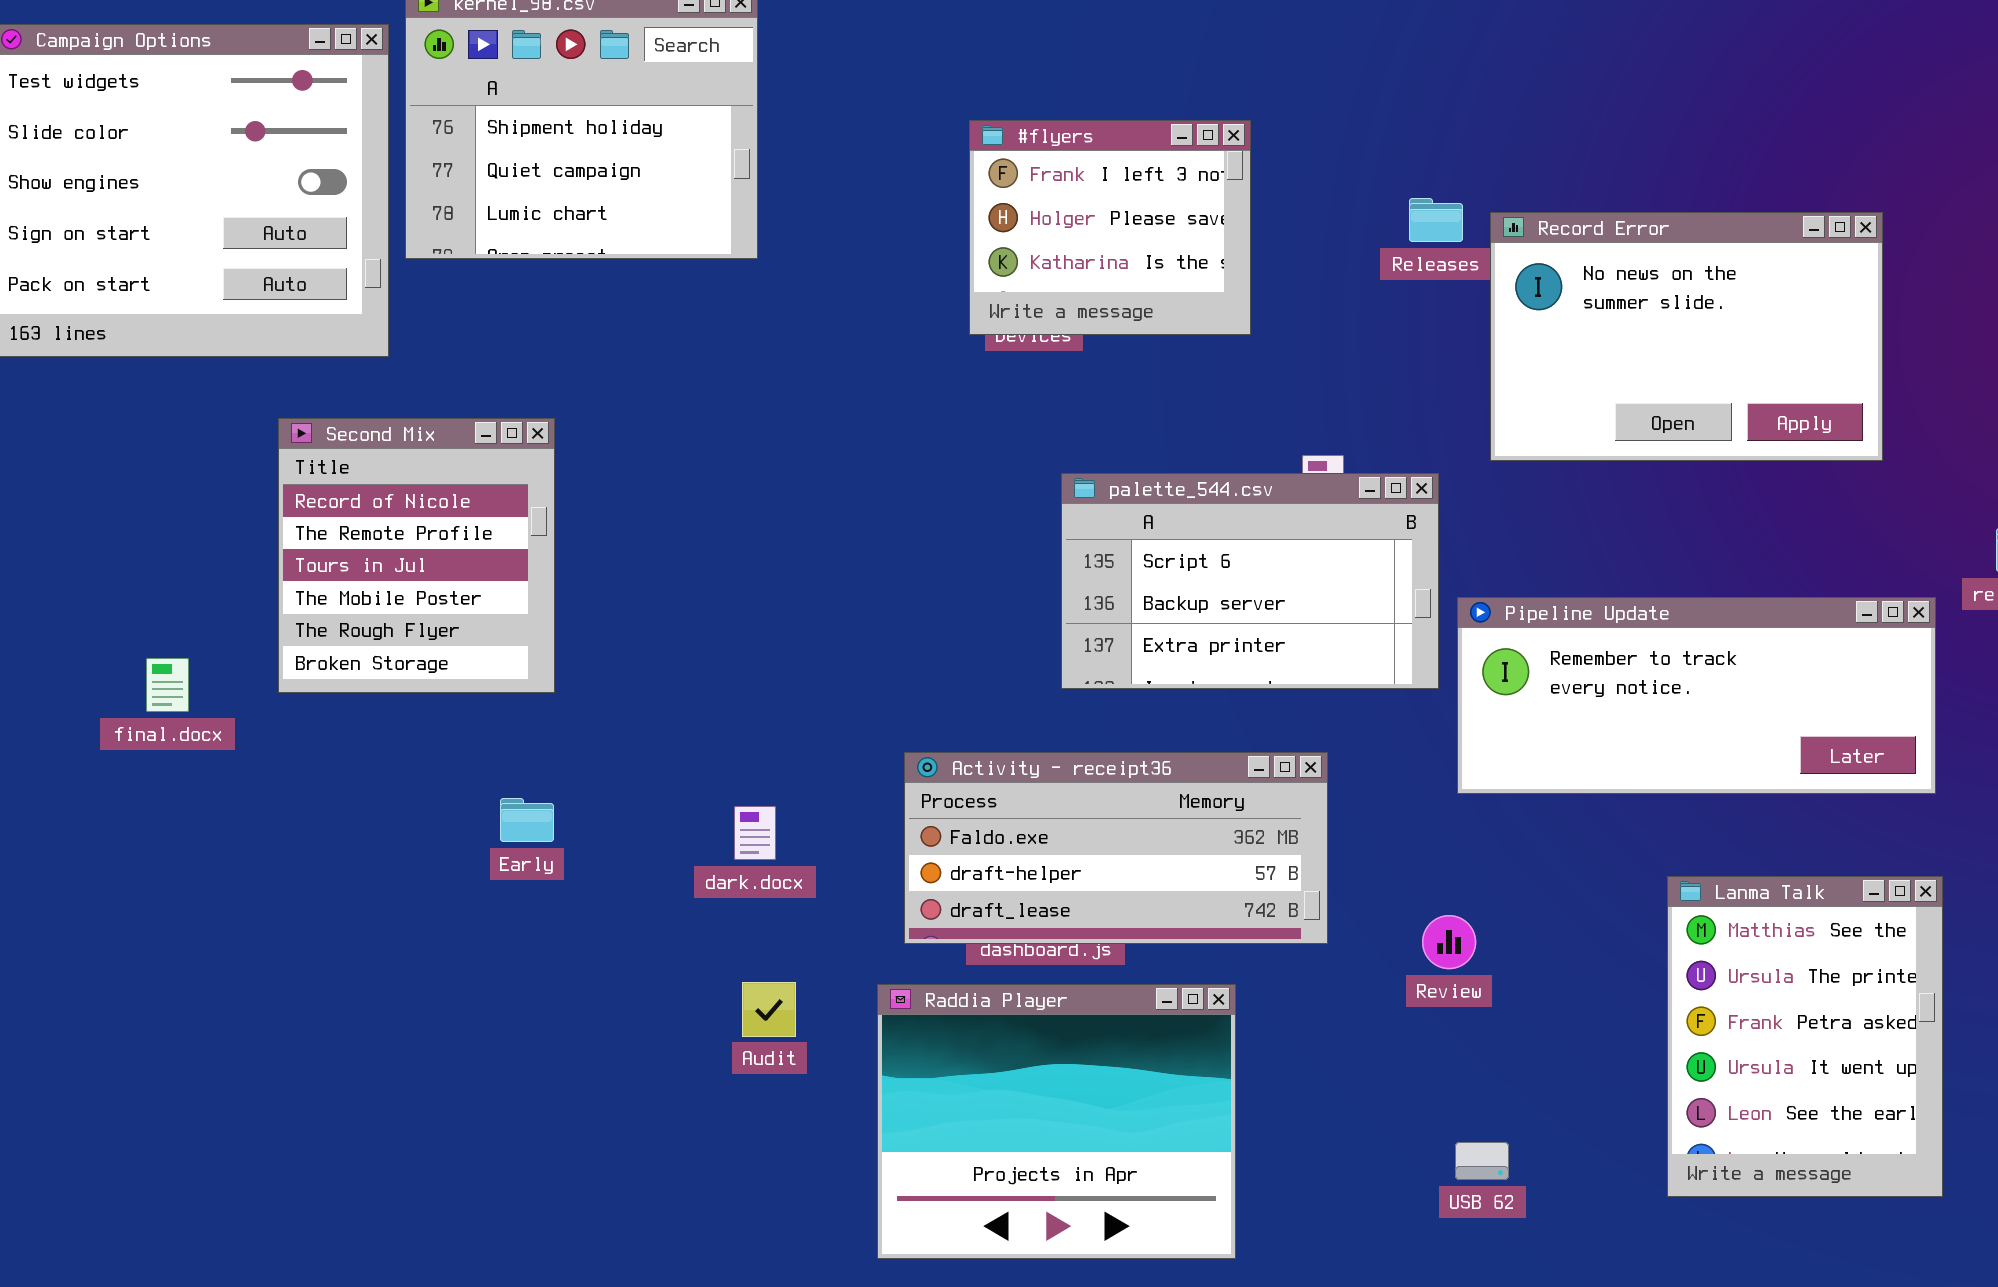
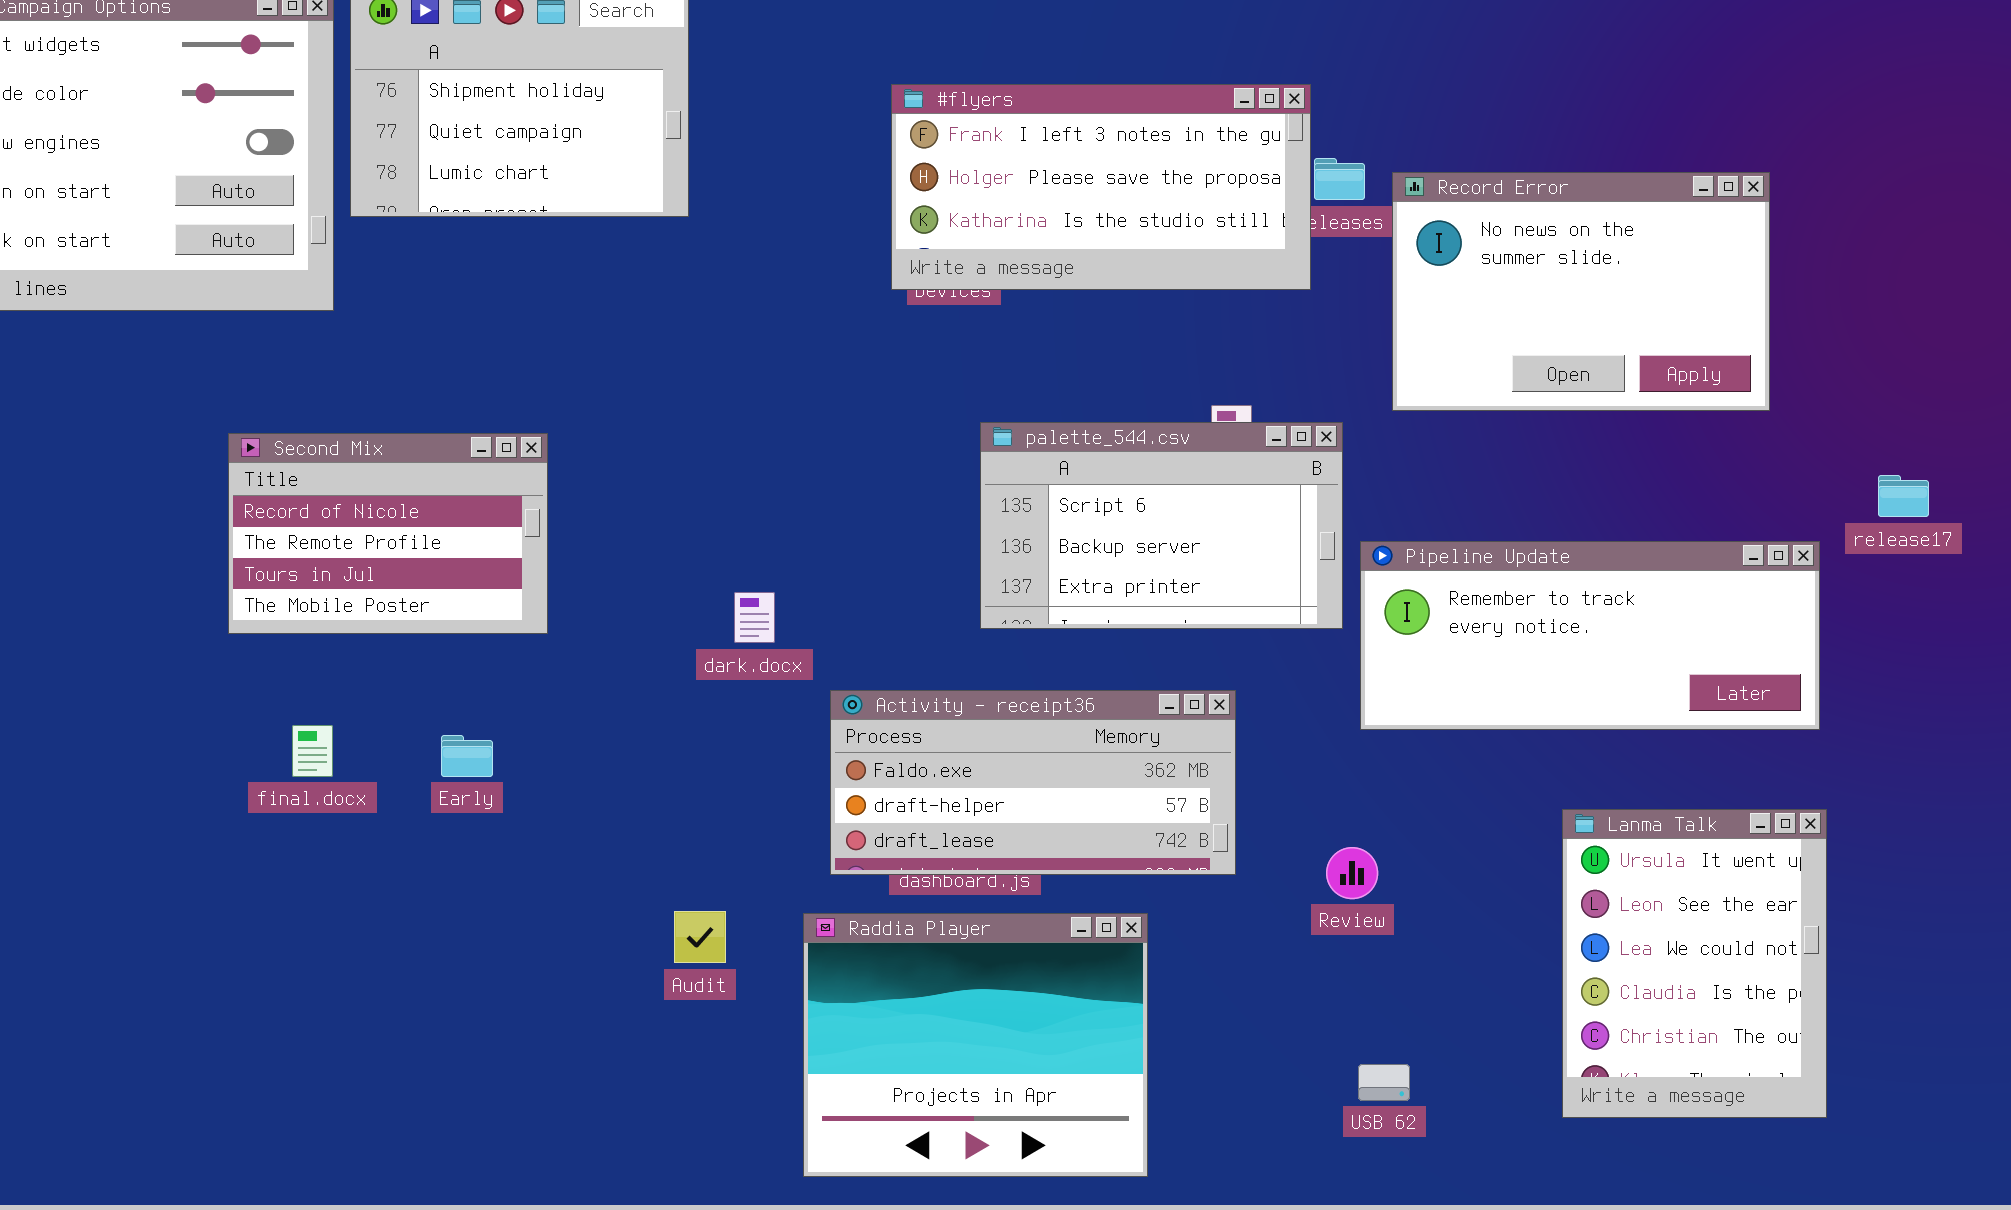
#flyers: [969,120,1251,335] -> [891,84,1311,290], resized
Second Mix: [278,418,555,693] -> [228,433,548,634], resized
final.docx: [146,658,189,712] -> [292,725,333,777], moved
dark.docx: [734,806,776,860] -> [734,592,775,643], moved
Lanma Talk: [1667,876,1943,1197] -> [1562,809,1827,1118], scrolled down 3 rows

